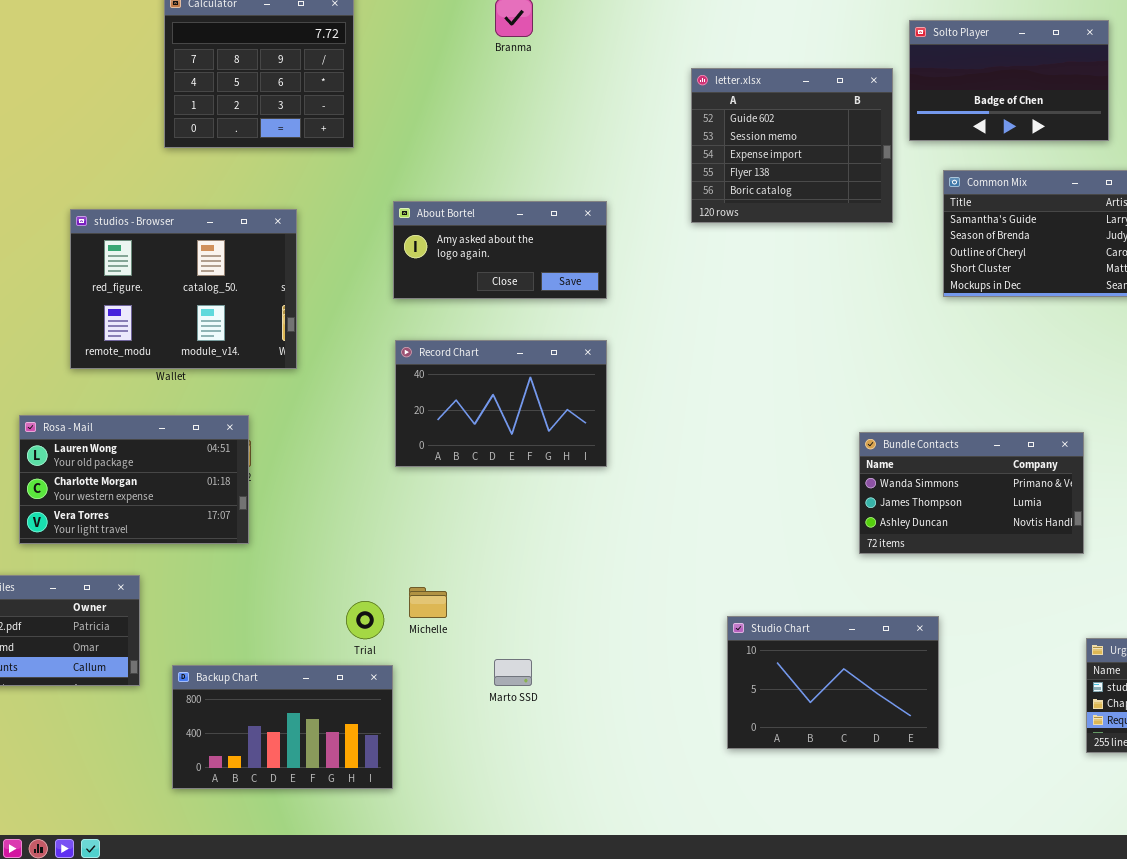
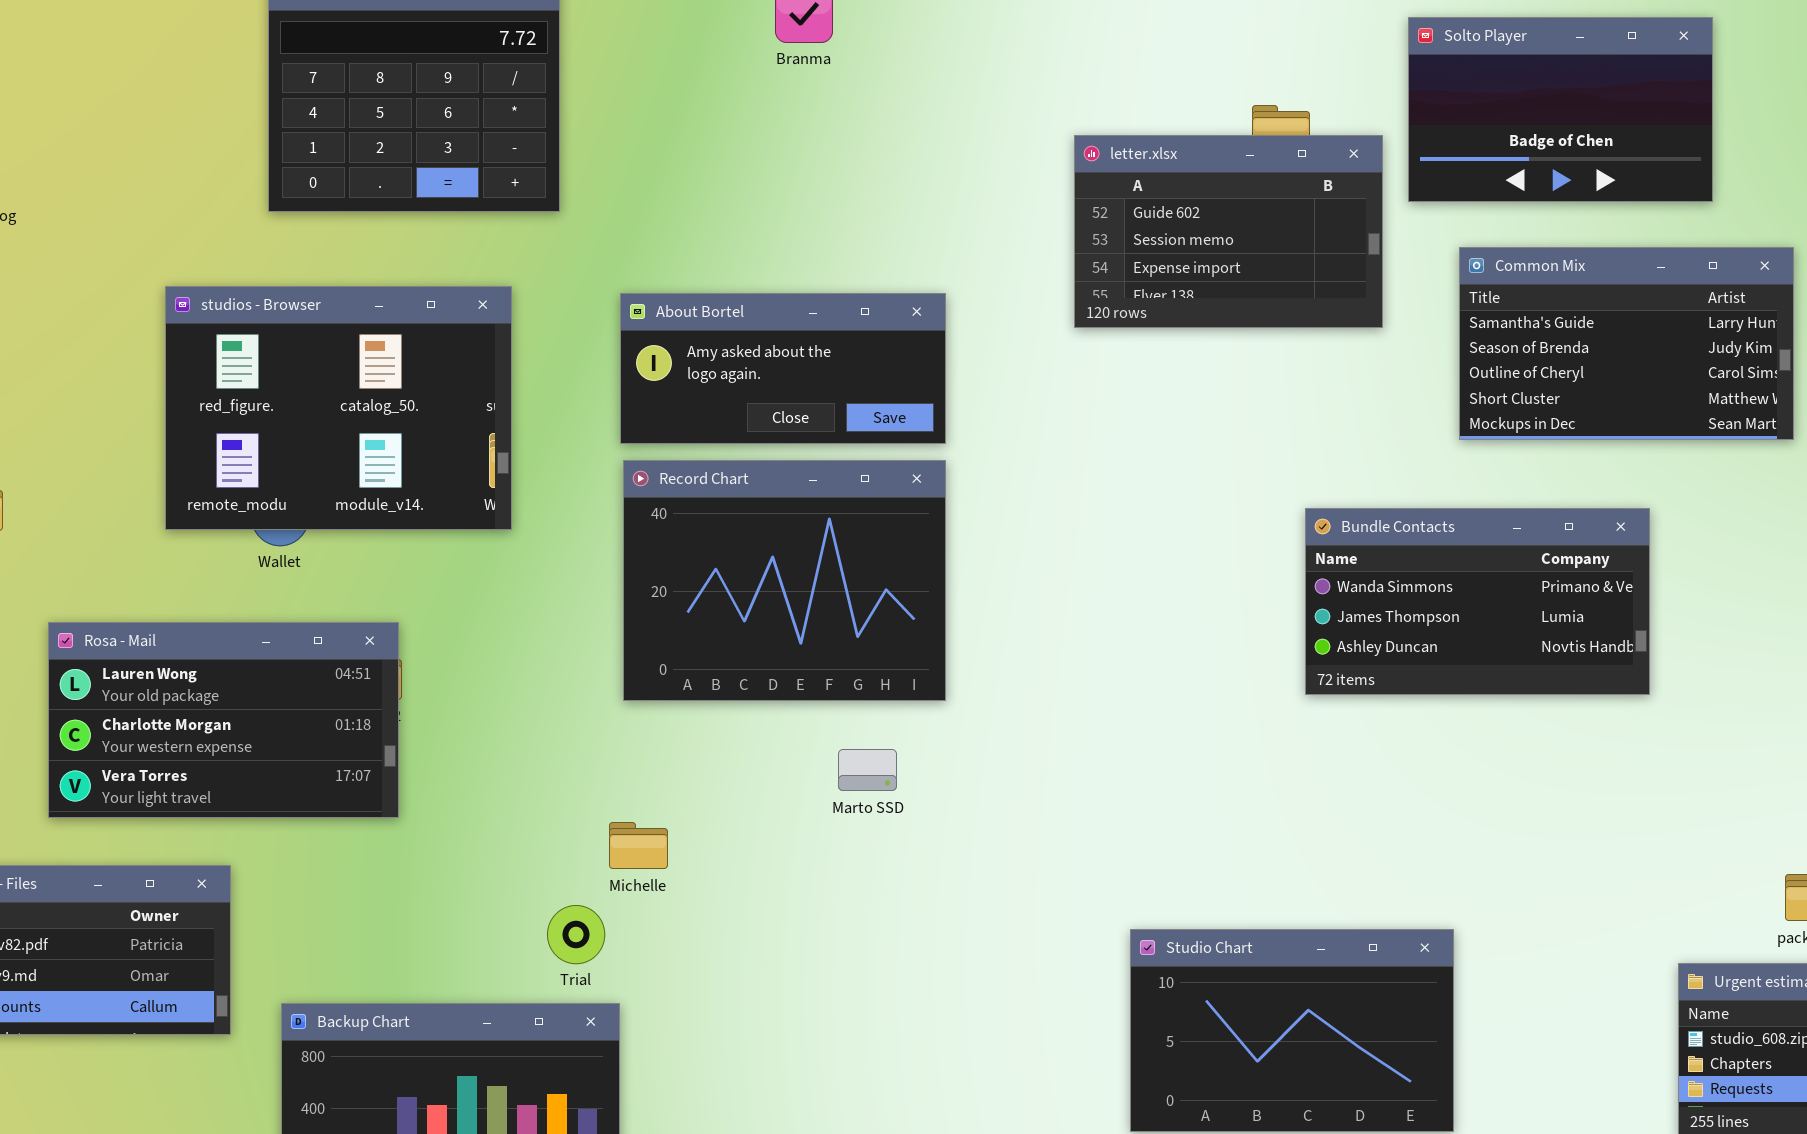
letter.xlsx: [691,68,893,223] -> [1074,135,1383,328], resized
studios - Browser: [70,209,297,369] -> [165,286,512,530], moved
Record Chart: [395,340,607,467] -> [623,460,946,701], resized
Bundle Contacts: [859,432,1084,554] -> [1305,508,1650,695], moved
Michelle: [409,587,447,618] -> [609,822,668,869], moved
Marto SSD: [494,659,532,686] -> [838,749,897,791], moved

